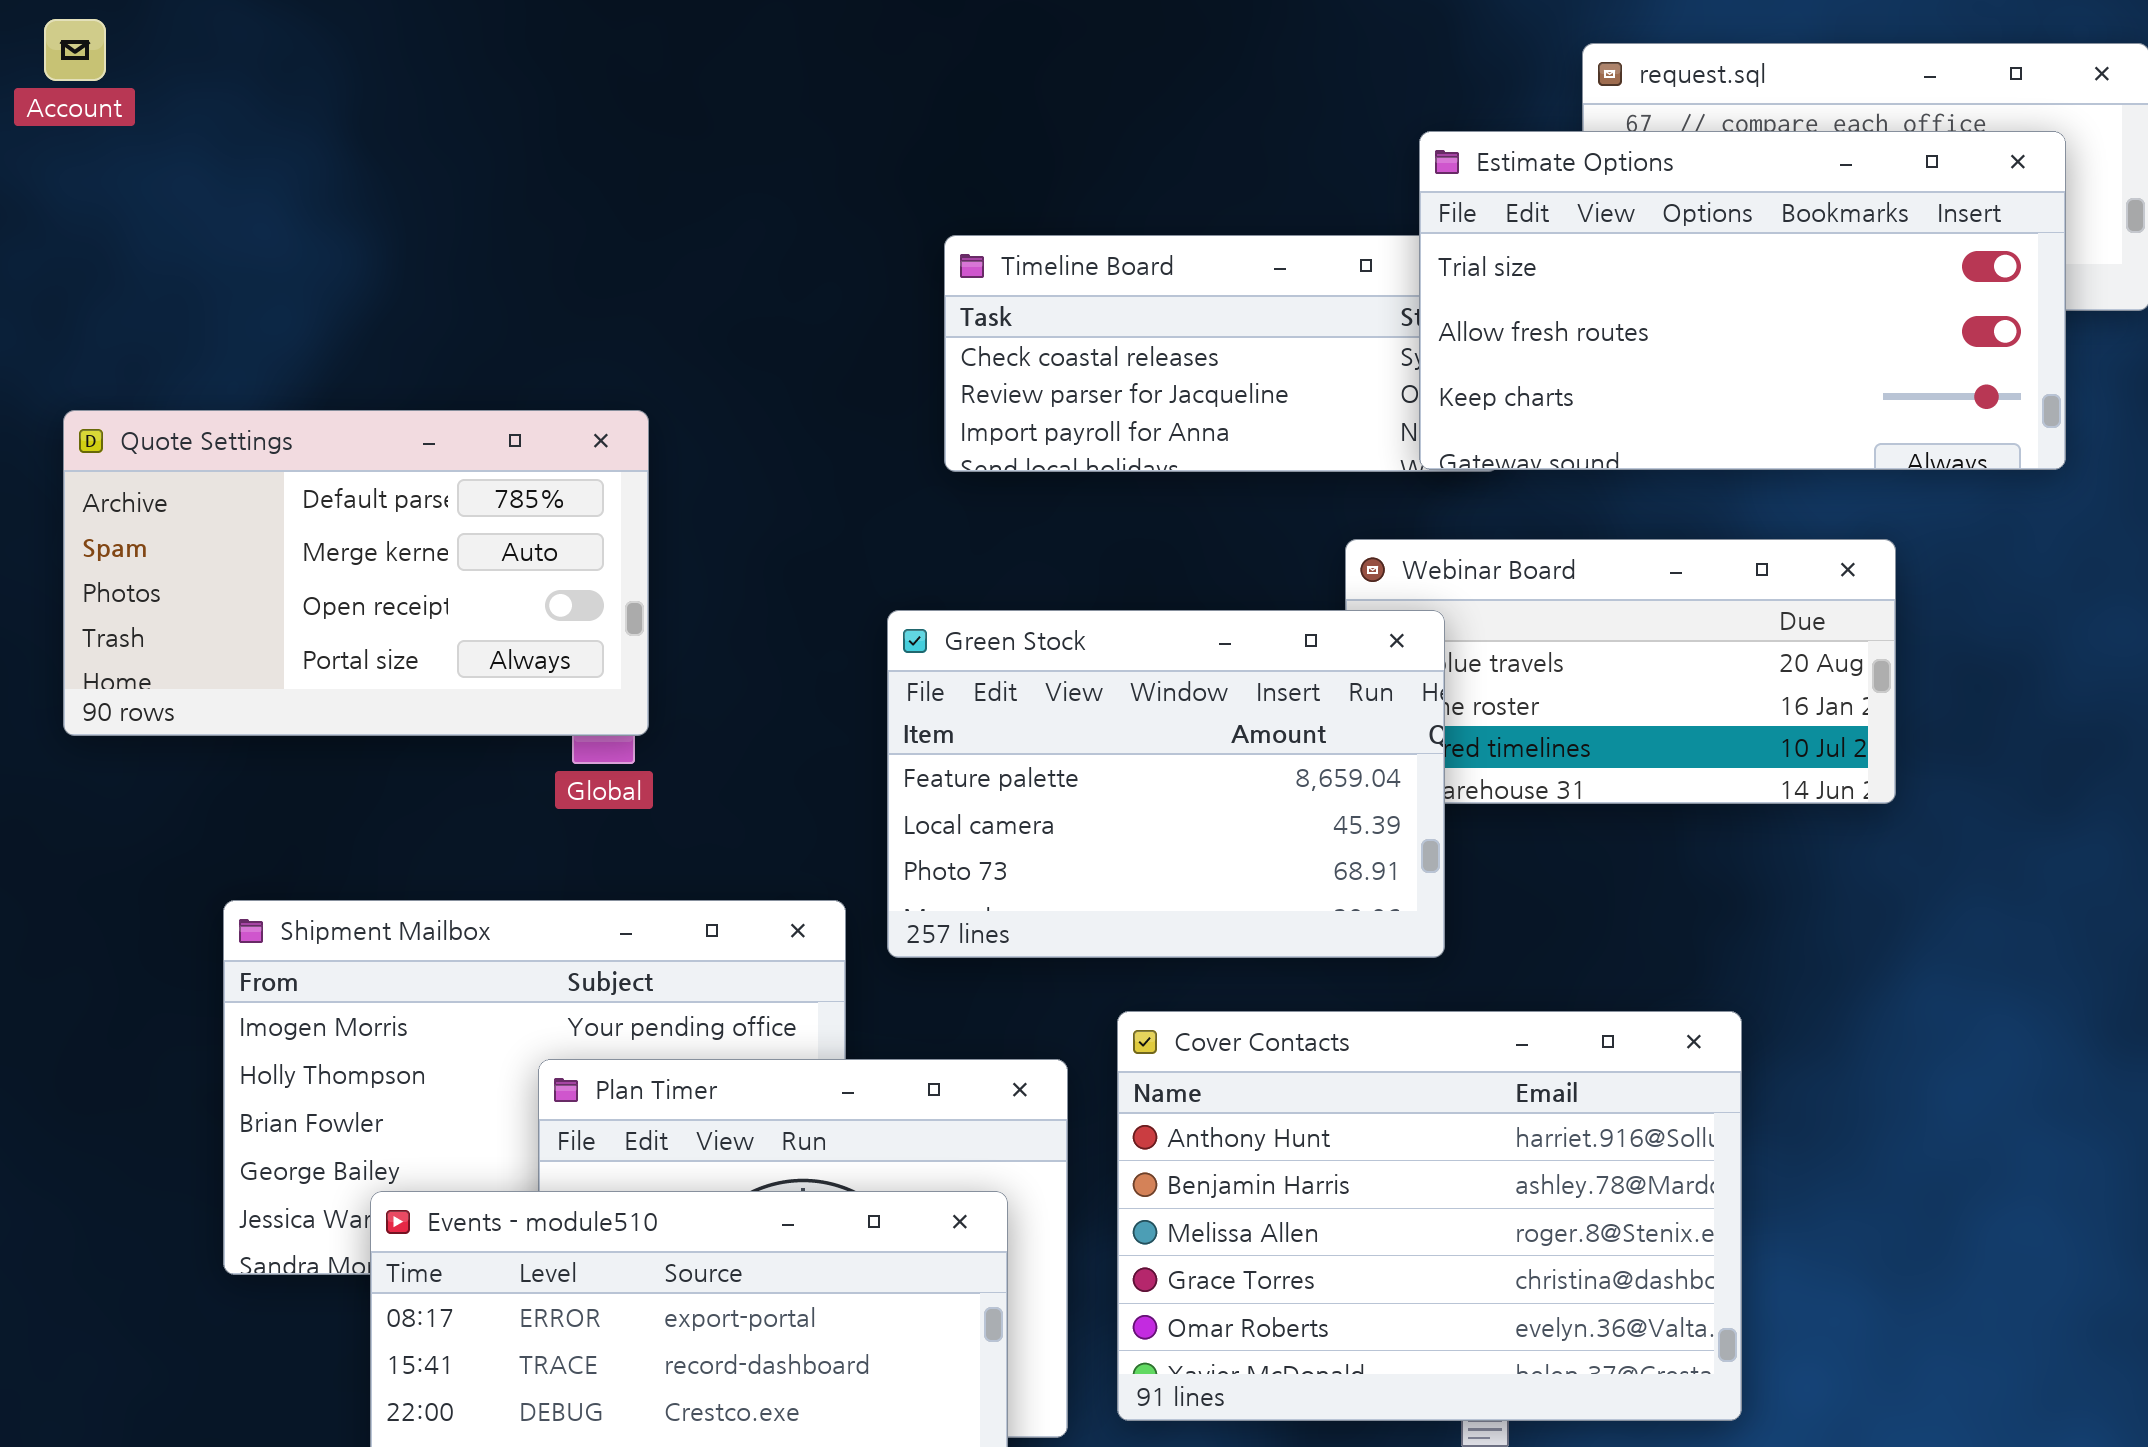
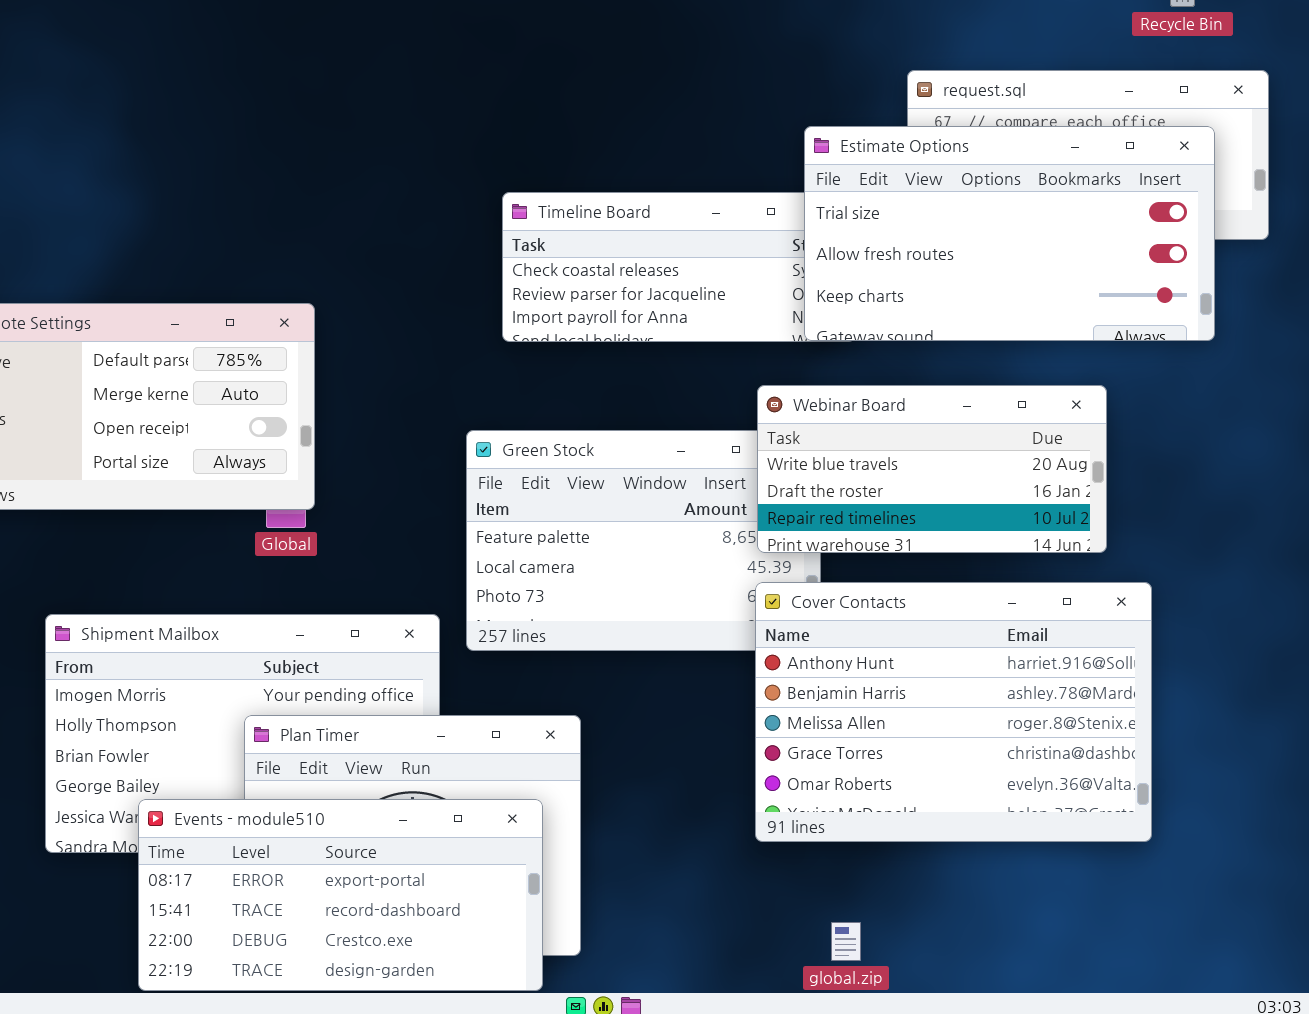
Webinar Board: [1345,539,1896,804] -> [757,385,1107,553], raised
Cover Contacts: [1117,1011,1742,1421] -> [755,582,1152,842], moved

